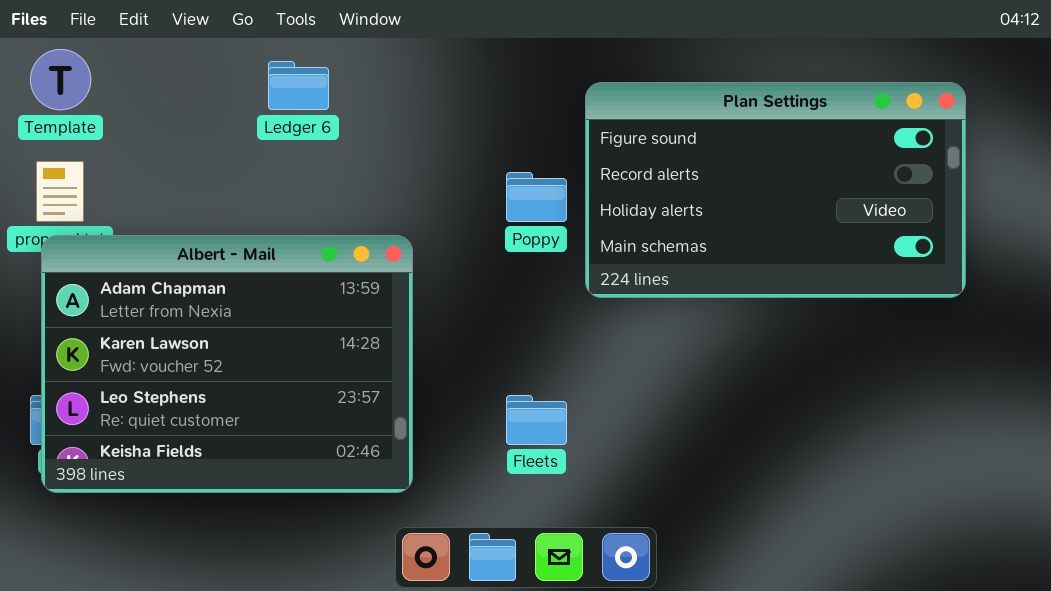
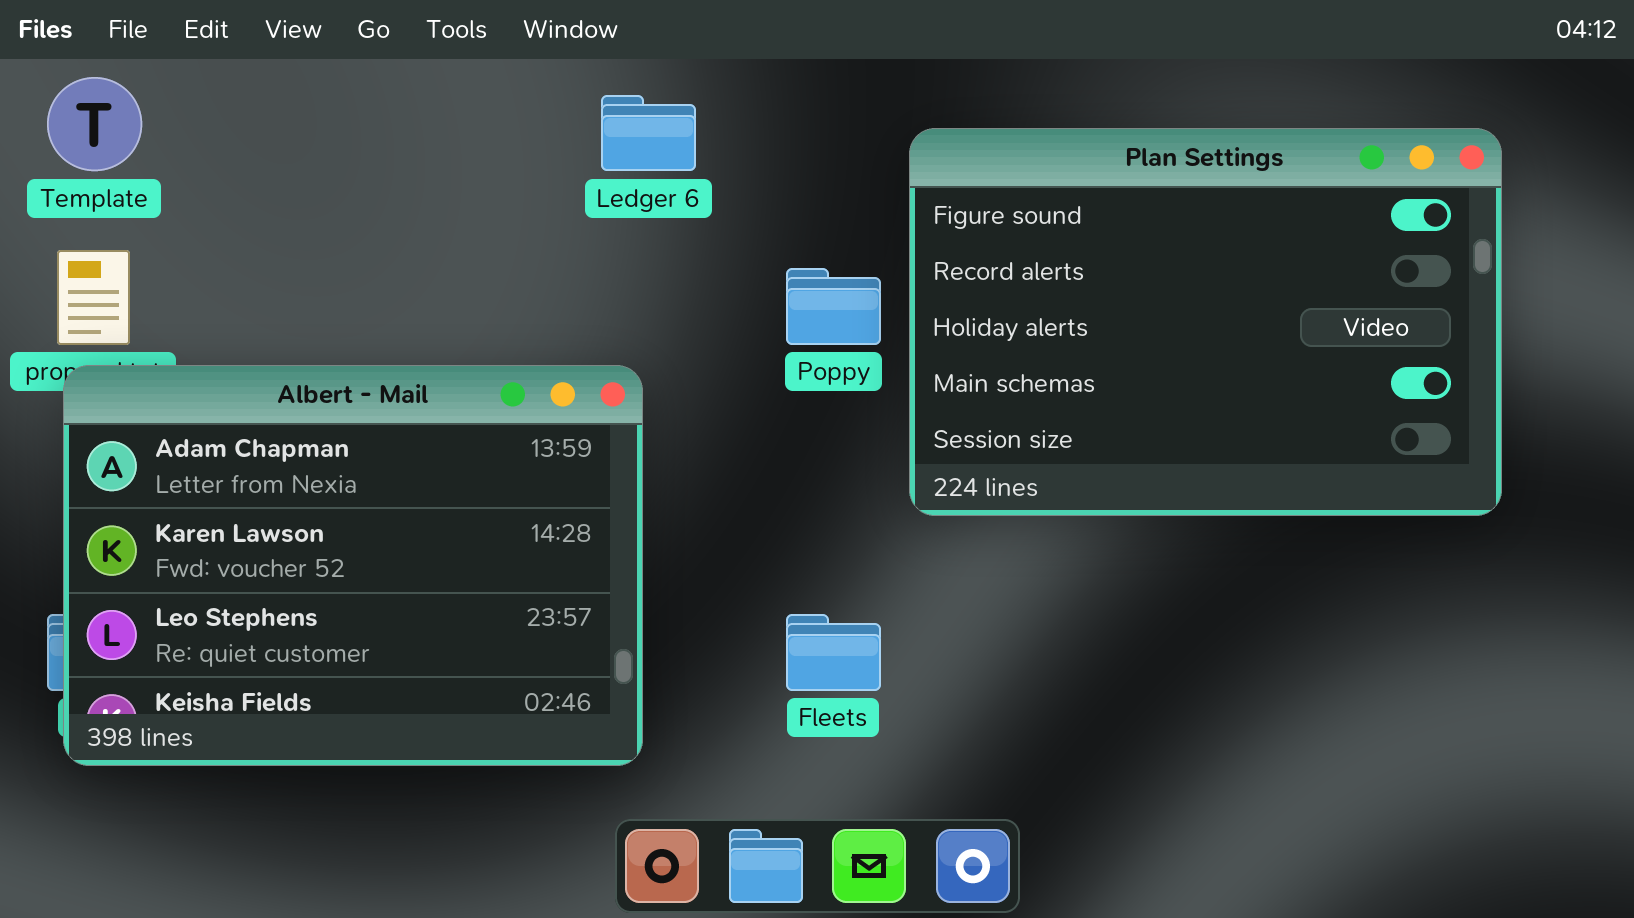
Ledger 6: [268,61,329,110] -> [601,95,696,171], moved
Plan Settings: [585,82,966,298] -> [909,128,1502,516], resized

